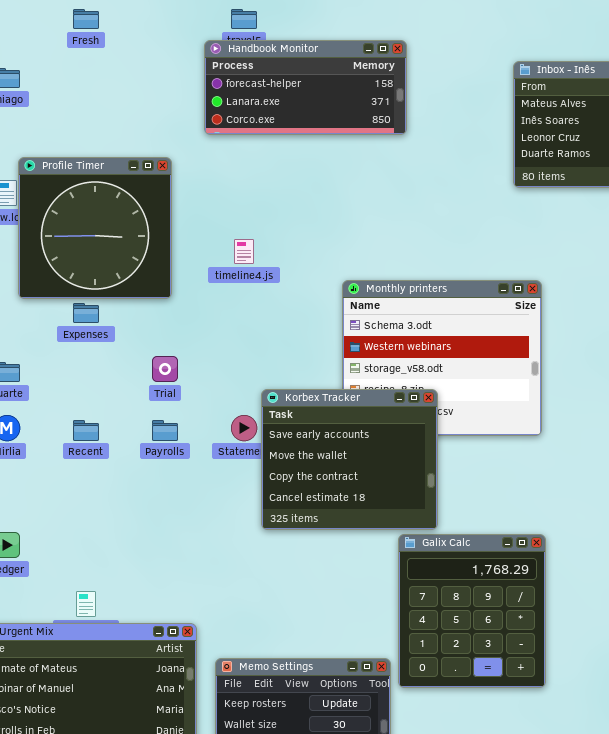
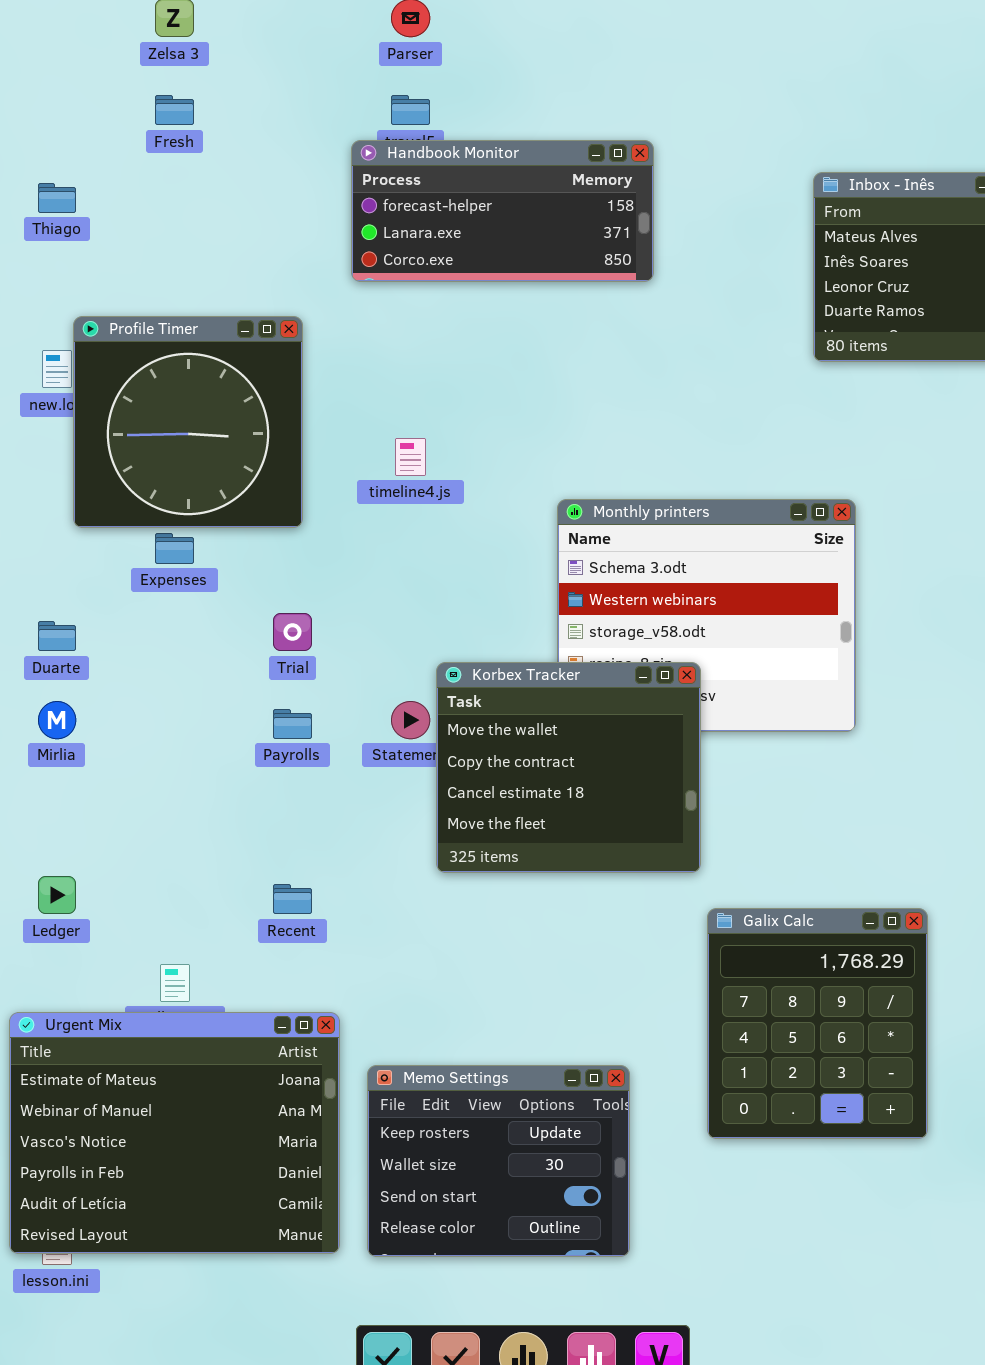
Korbex Tracker: [261,389,438,530] -> [436,662,701,873], scrolled down 1 row
Recent: [73,420,99,441] -> [273,884,312,914], moved
Galix Calc: [398,534,546,688] -> [707,908,928,1139], moved

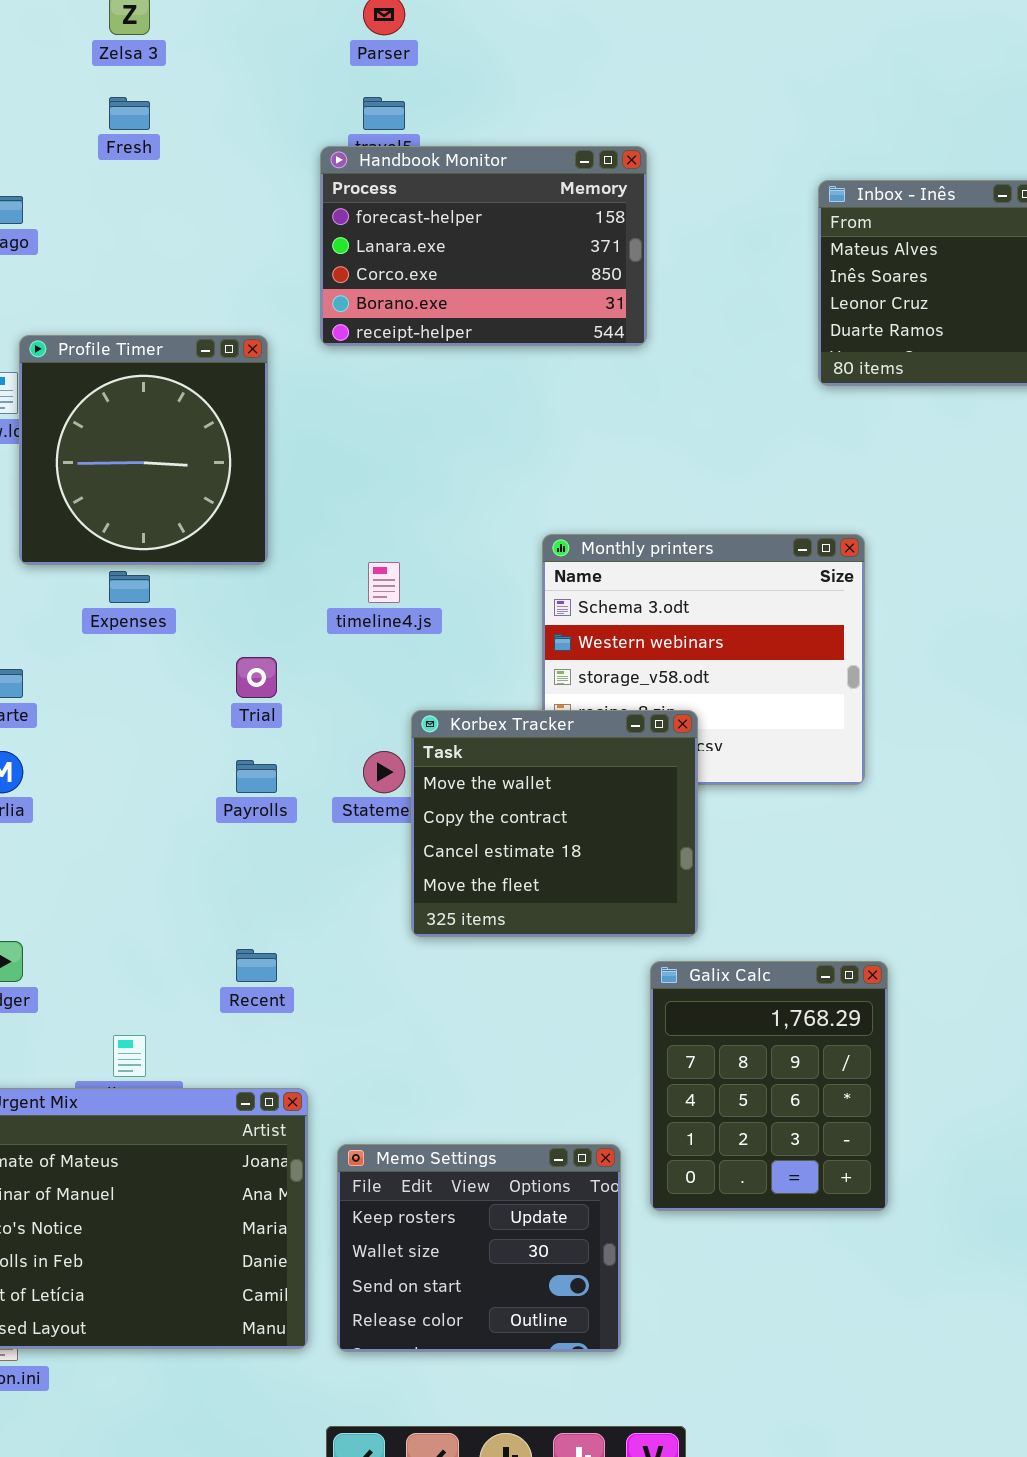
Handbook Monitor: [351,140,654,282] -> [320,146,647,346], resized
timeline4.js: [395,438,426,476] -> [368,562,400,603], moved
Galix Calc: [707,908,928,1139] -> [650,961,888,1211], moved

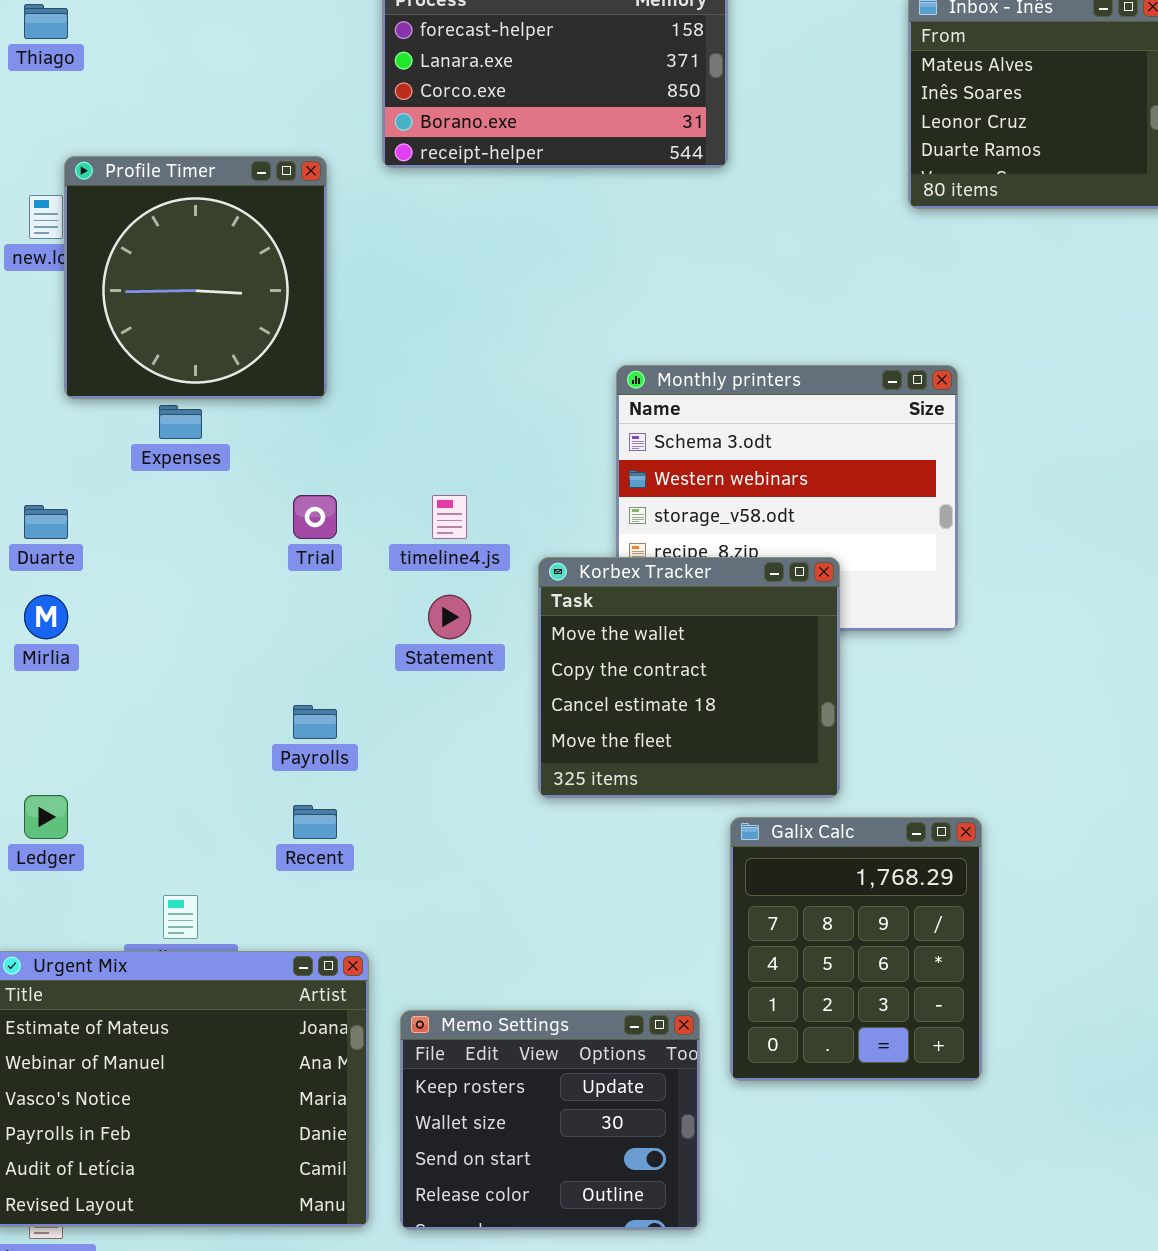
timeline4.js: [368,562,400,603] -> [432,495,467,539], moved
Korbex Tracker: [411,710,698,937] -> [538,557,840,798], moved
Payrolls: [236,760,277,793] -> [293,705,337,739], moved

